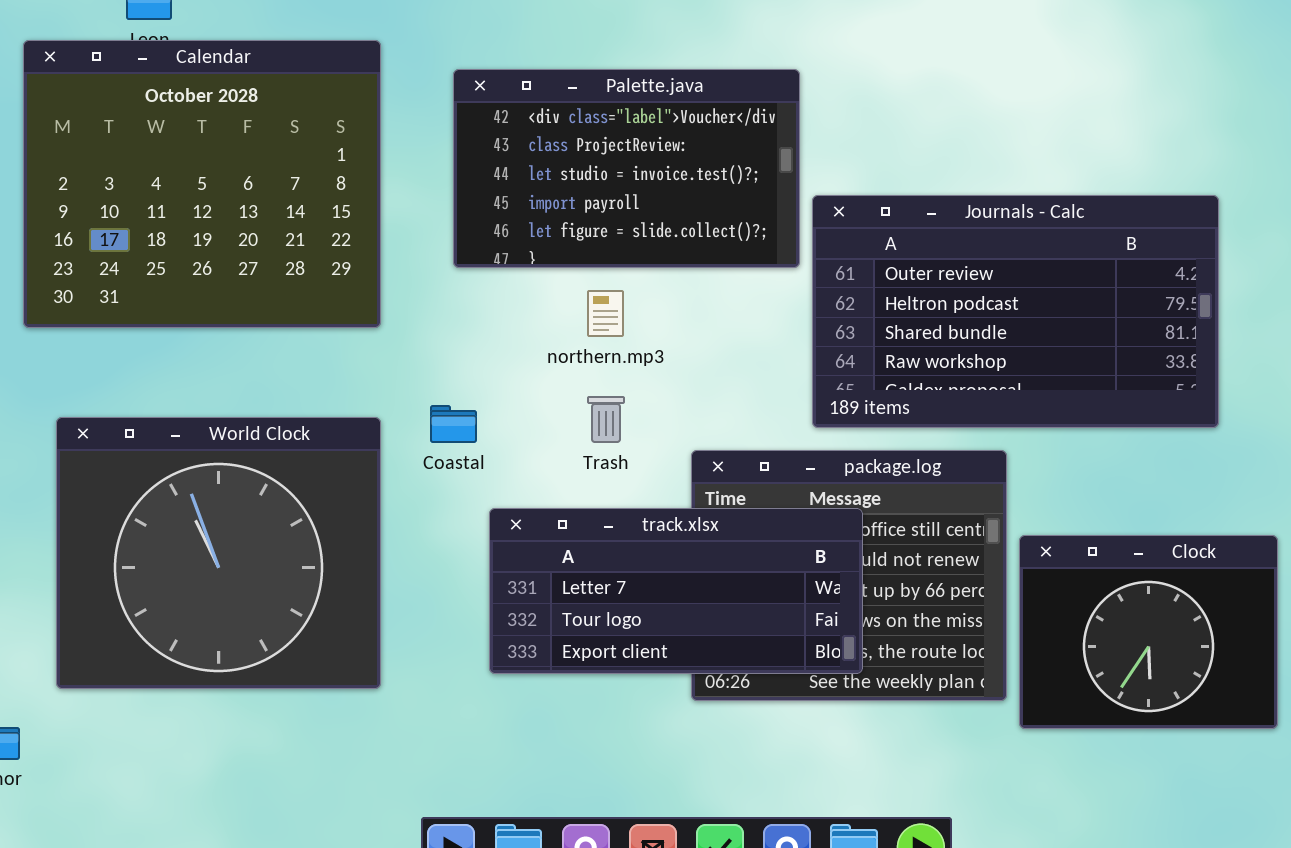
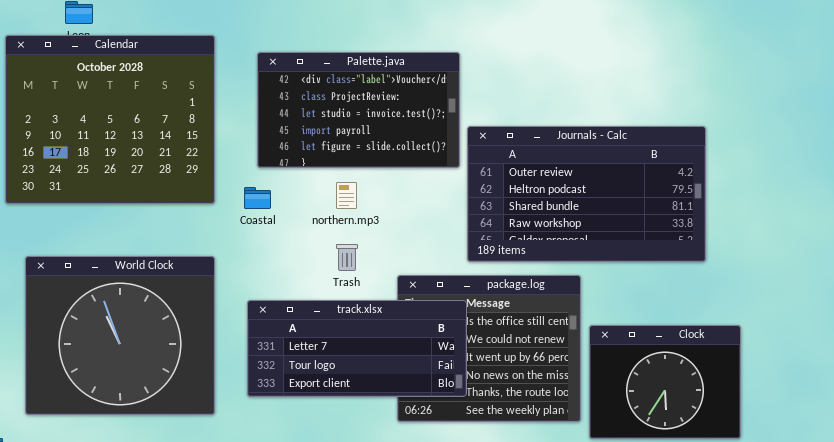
Coastal: [430,405,477,443] -> [244,187,271,209], moved
track.xlsx: [489,508,863,674] -> [247,300,467,397], moved

